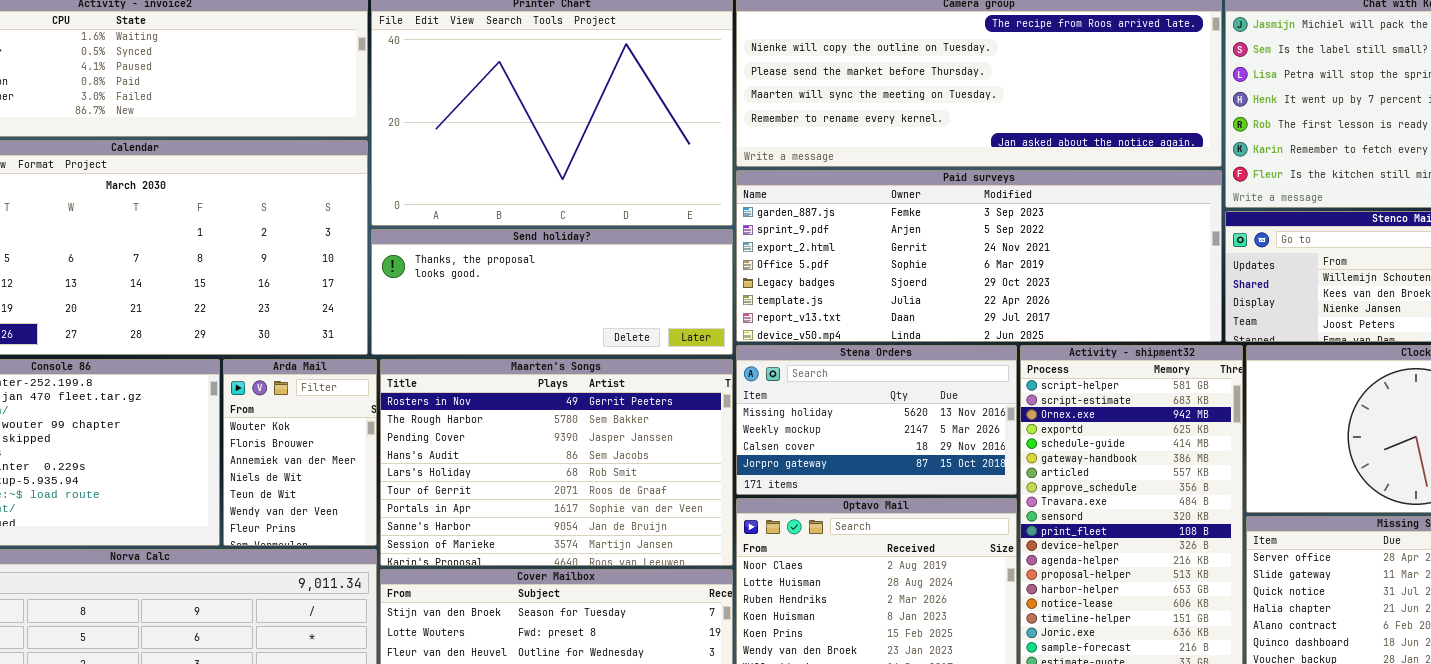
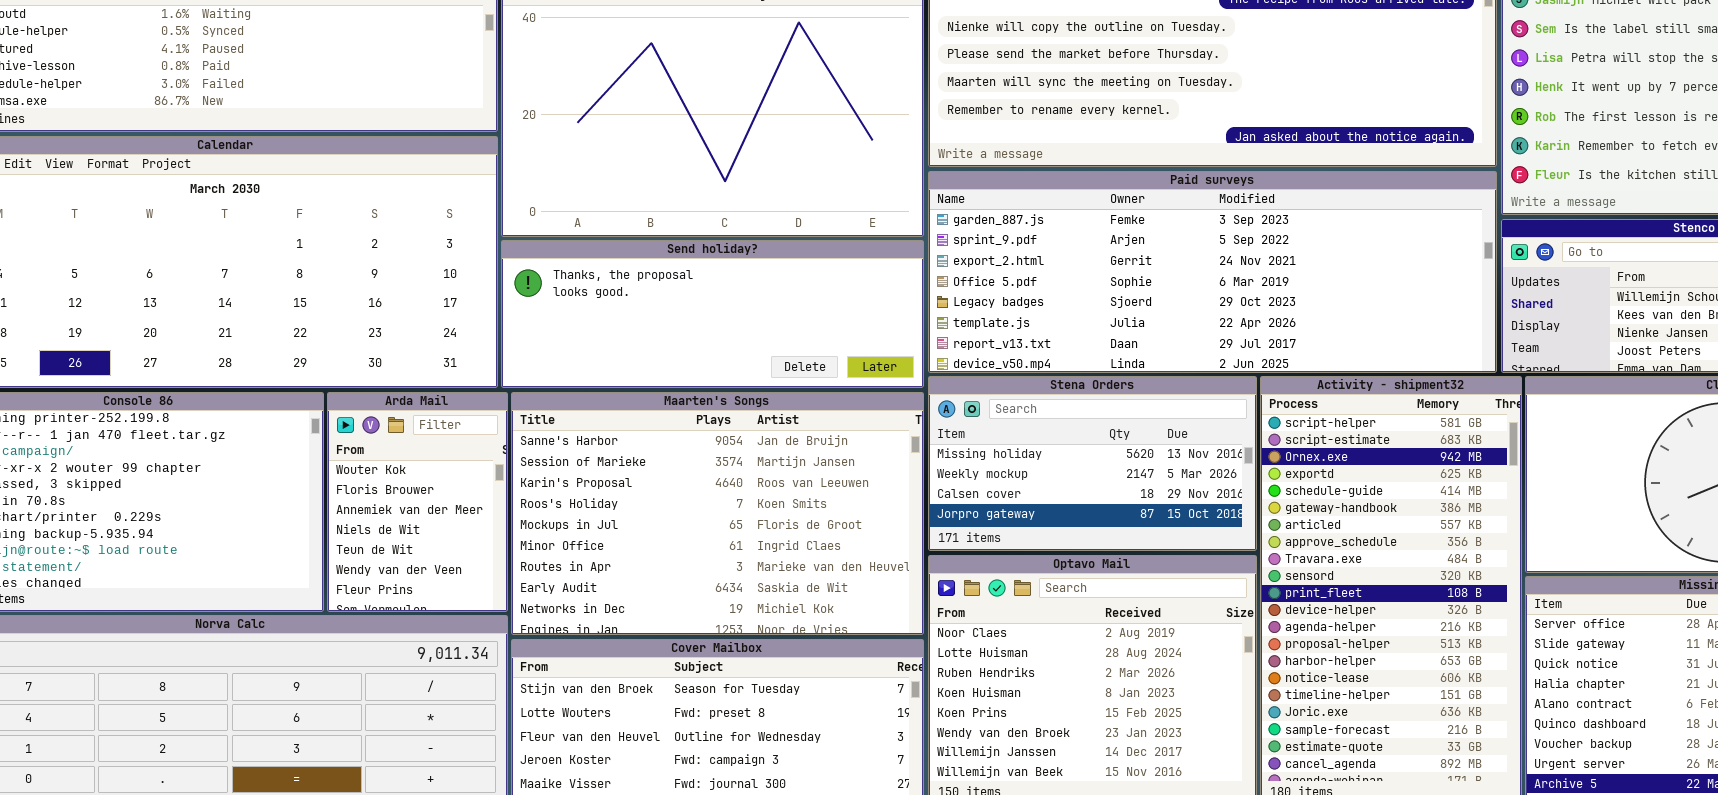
Maarten's Songs: [380,359,733,566] -> [511,392,924,635], scrolled down 7 rows

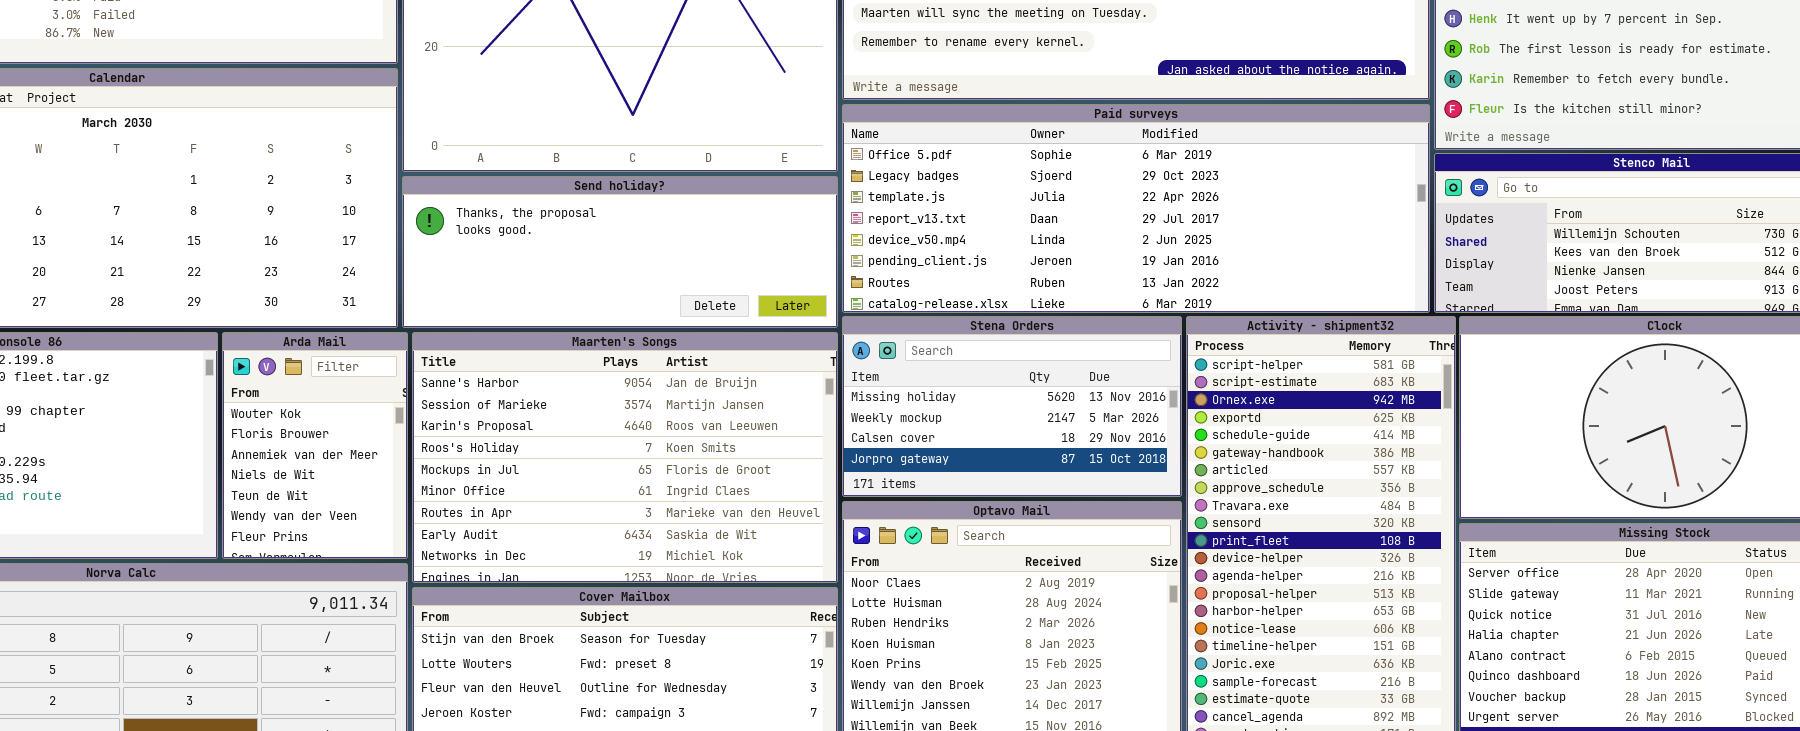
Paid surveys: [928,171,1497,373] -> [842,104,1430,313], scrolled down 3 rows

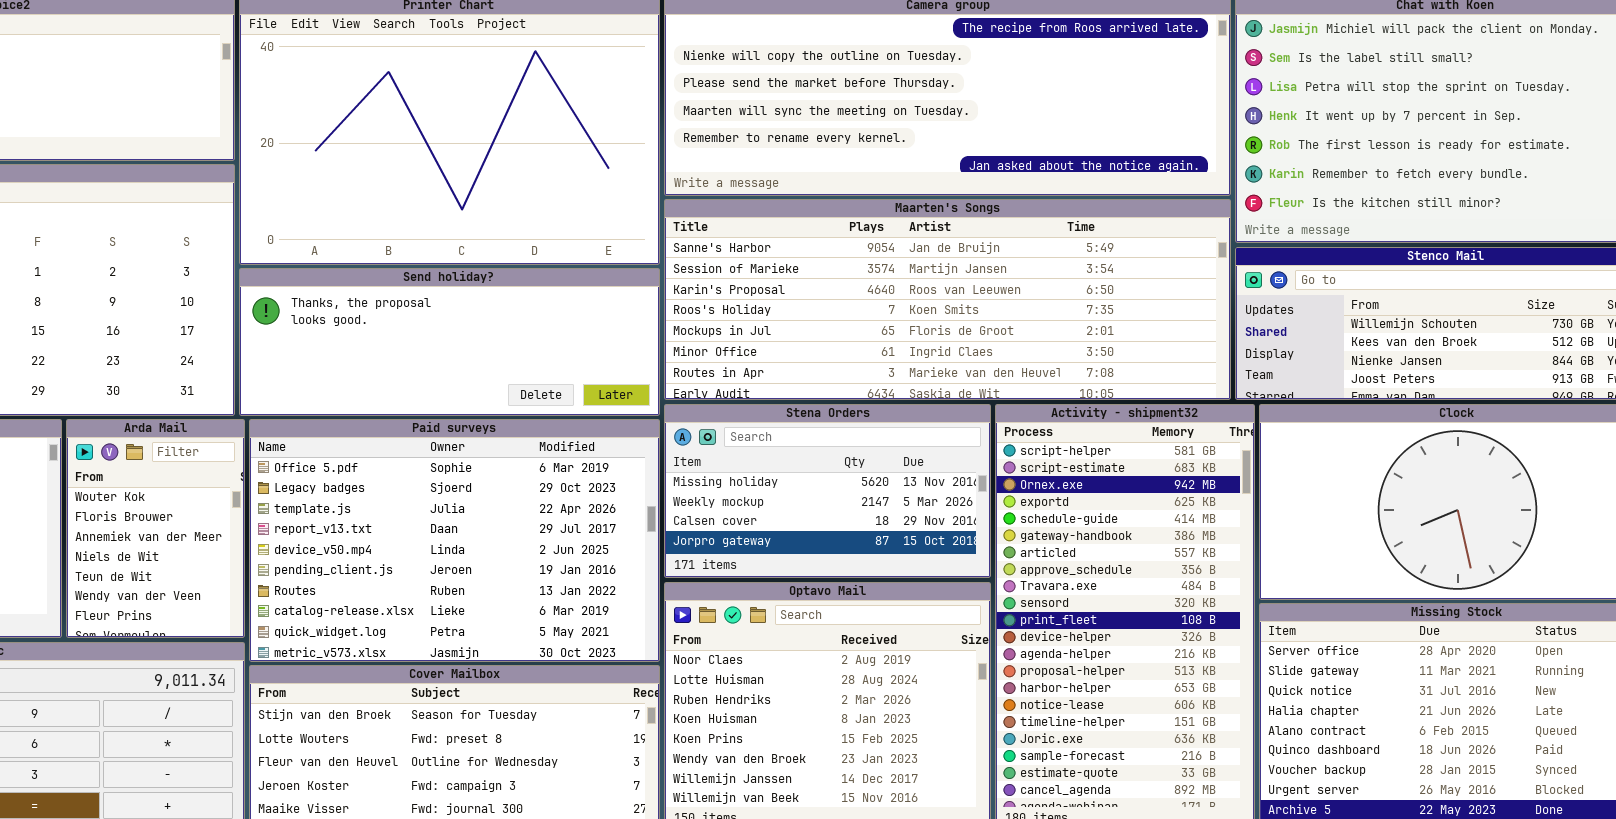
Paid surveys: [842,104,1430,313] -> [249,419,660,662], moved, resized
Maarten's Songs: [412,332,838,583] -> [664,199,1231,400], moved, resized

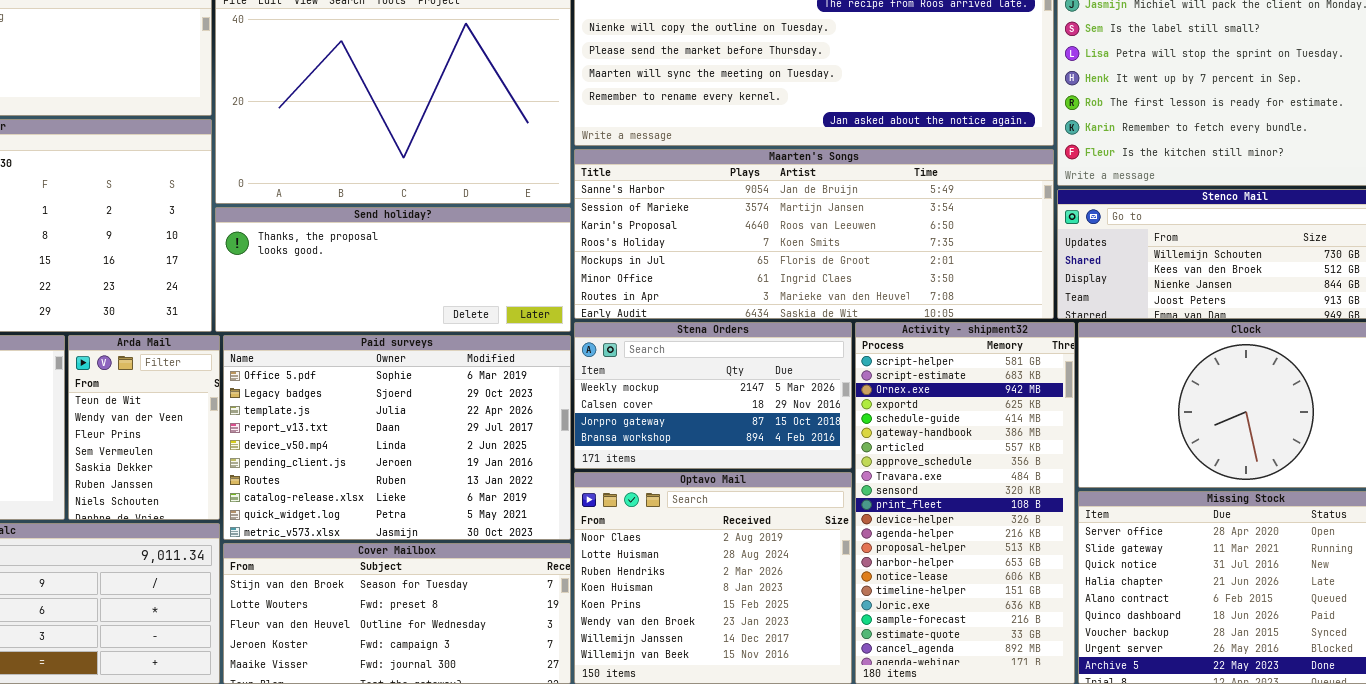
Stena Orders: [664,404,991,578] -> [574,322,852,469], scrolled down 1 row
Arda Mail: [66,419,245,638] -> [68,335,220,520], scrolled down 4 rows

